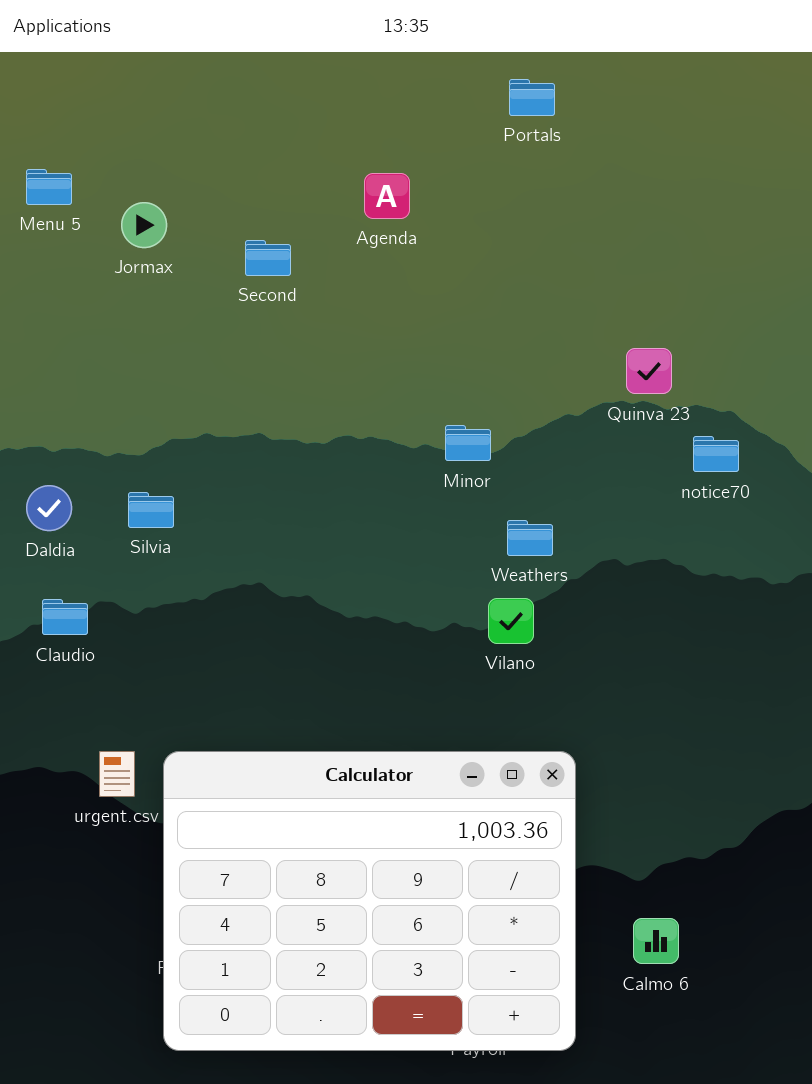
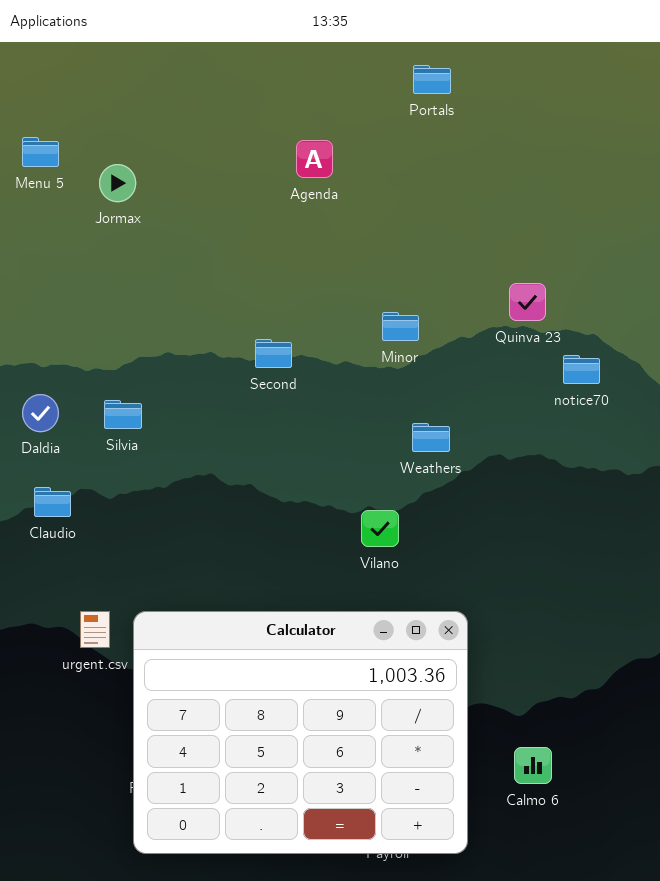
Second: [245,240,291,276] -> [255,339,292,368], moved
Minor: [445,425,491,461] -> [382,312,419,341], moved
Vilano: [488,598,534,644] -> [361,510,399,547], moved

